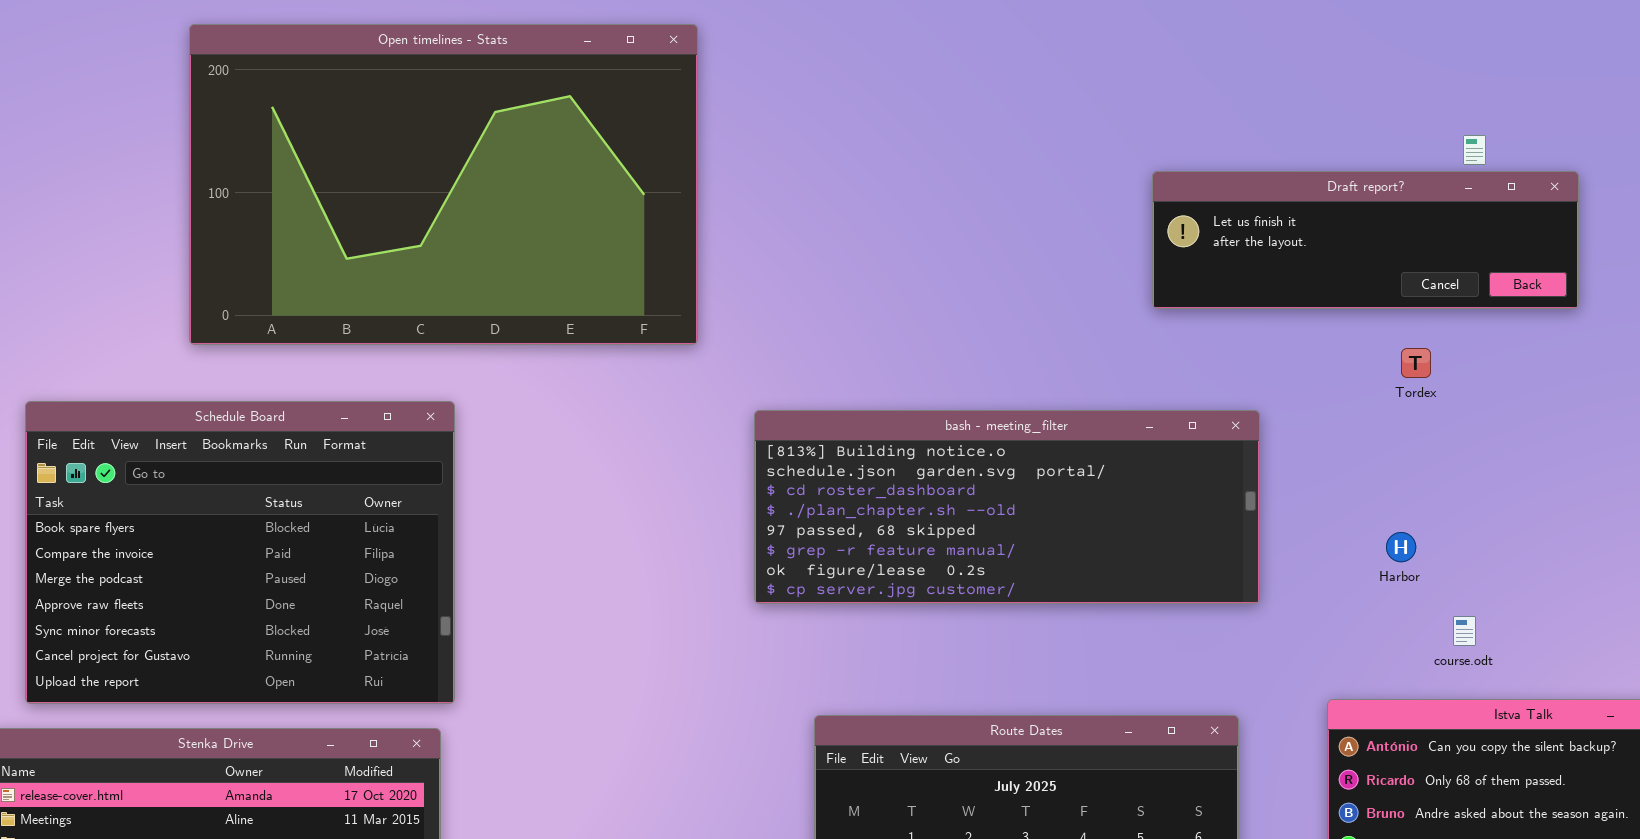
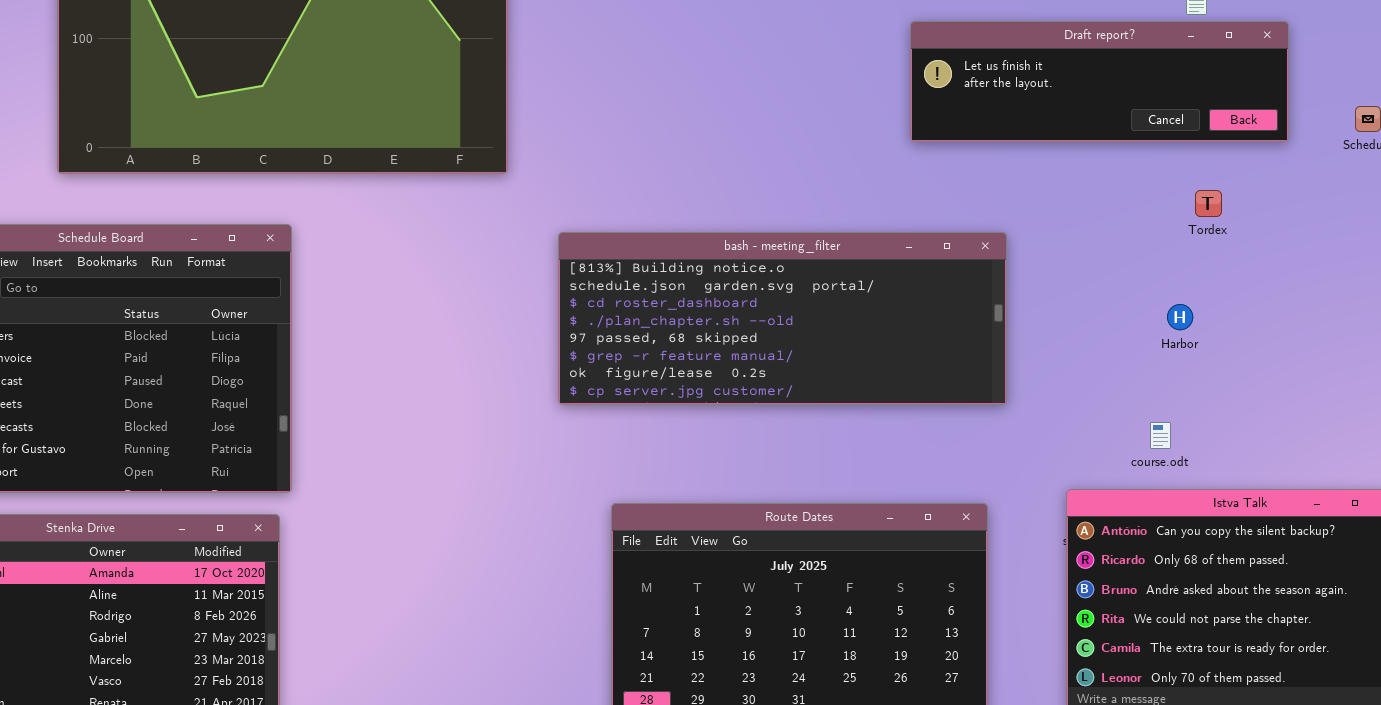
Tordex: [1401,348,1431,378] -> [1195,190,1222,217], moved
Harbor: [1386,532,1416,562] -> [1167,304,1193,330], moved
course.odt: [1453,616,1476,646] -> [1150,422,1171,449], moved

